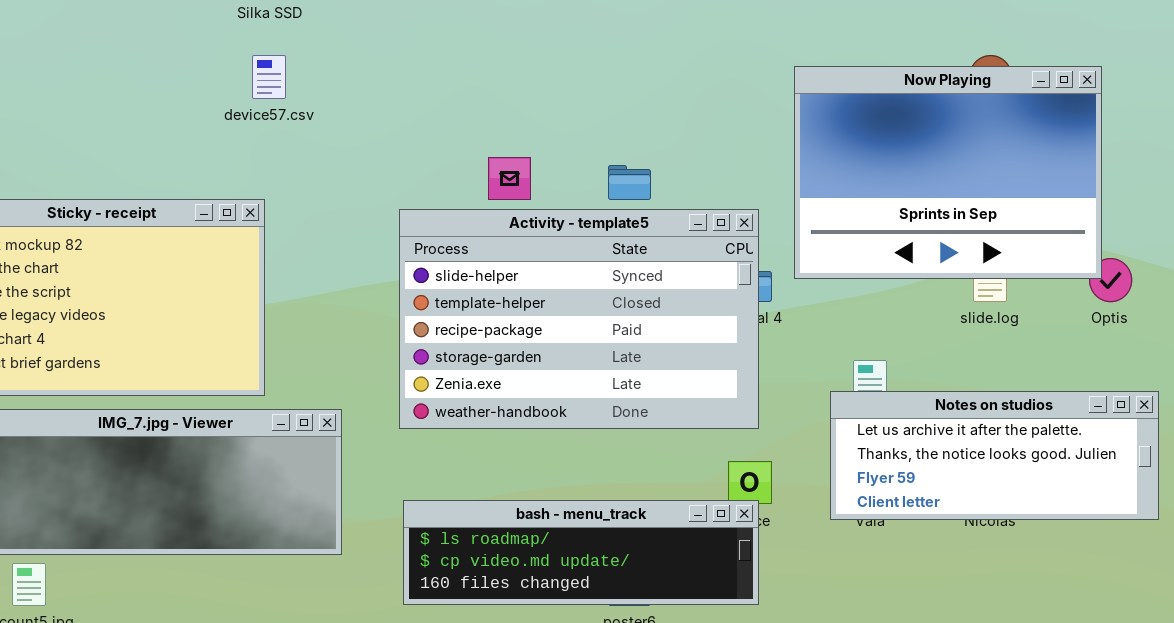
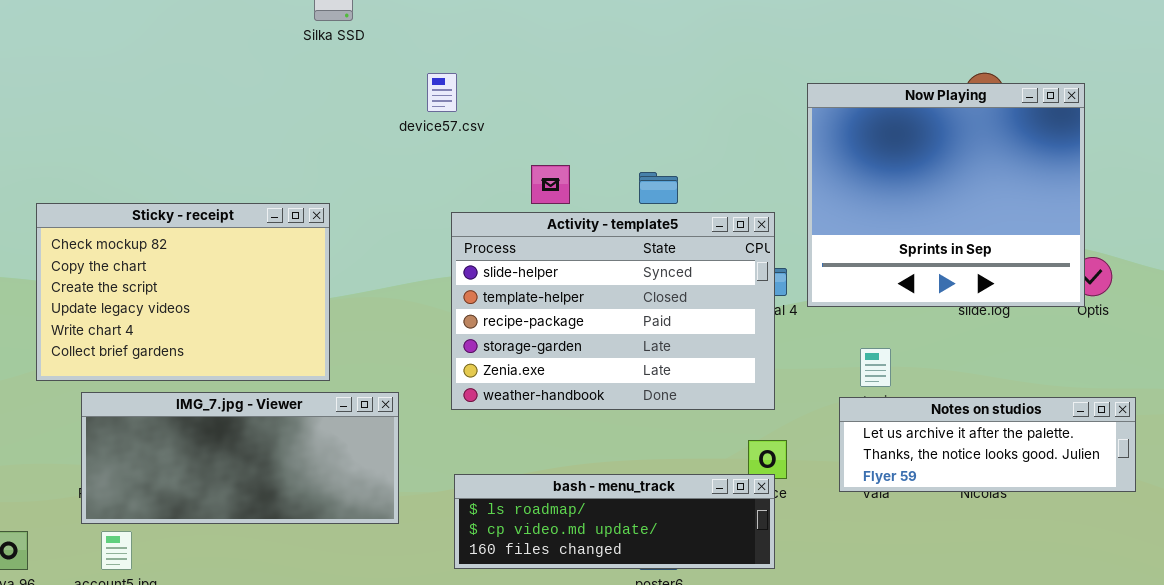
device57.csv: [252,55,286,99] -> [427,73,457,112], moved
Now Playing: [794,66,1102,279] -> [807,83,1085,307], resized
Notes on studios: [830,391,1159,520] -> [839,397,1136,492], resized

